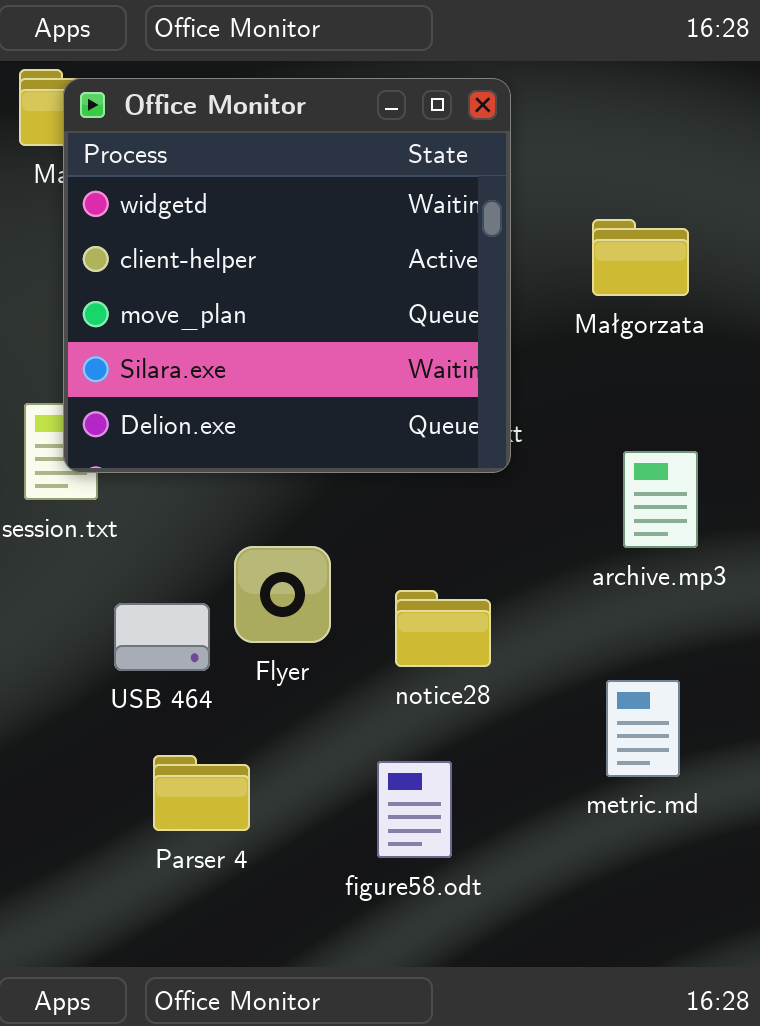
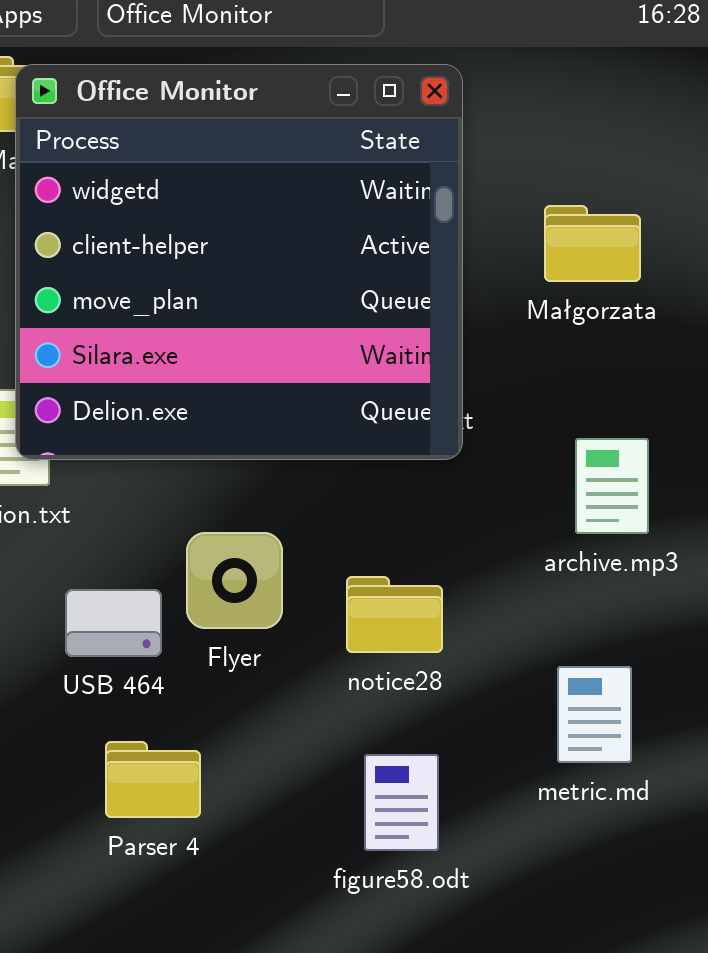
figure58.odt: [377,761,452,858] -> [364,754,439,851], moved

